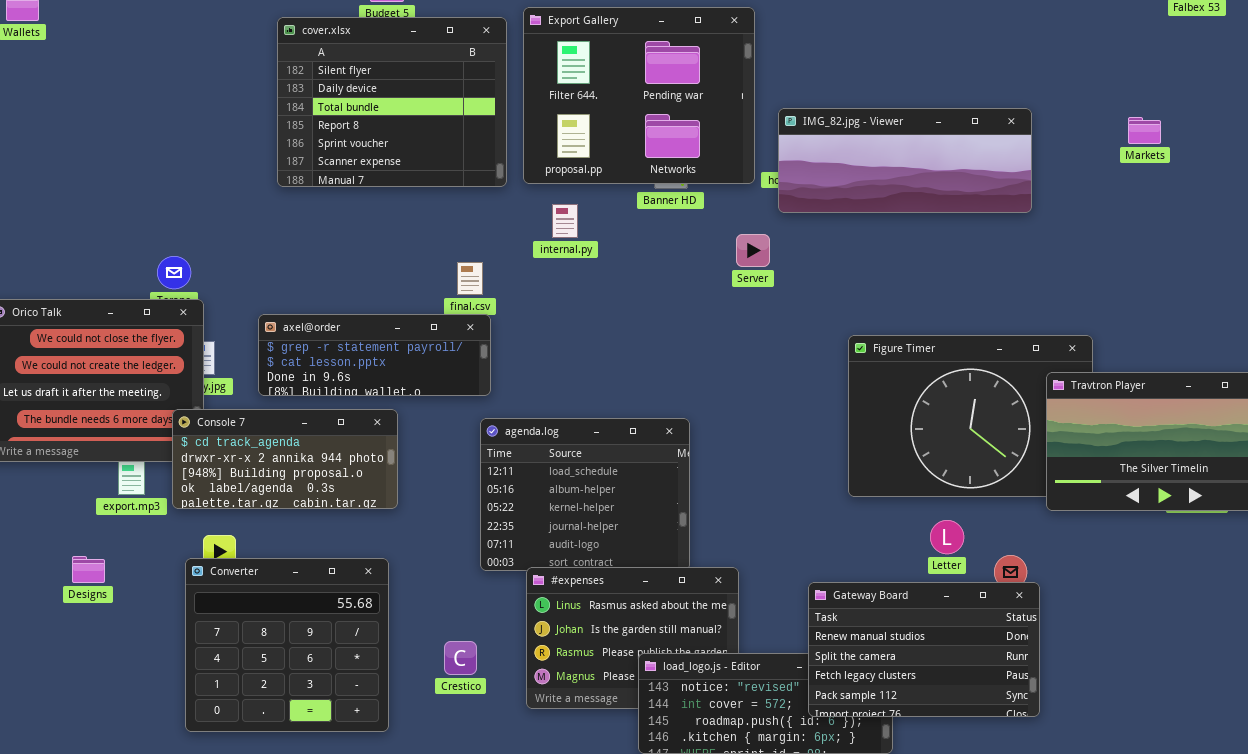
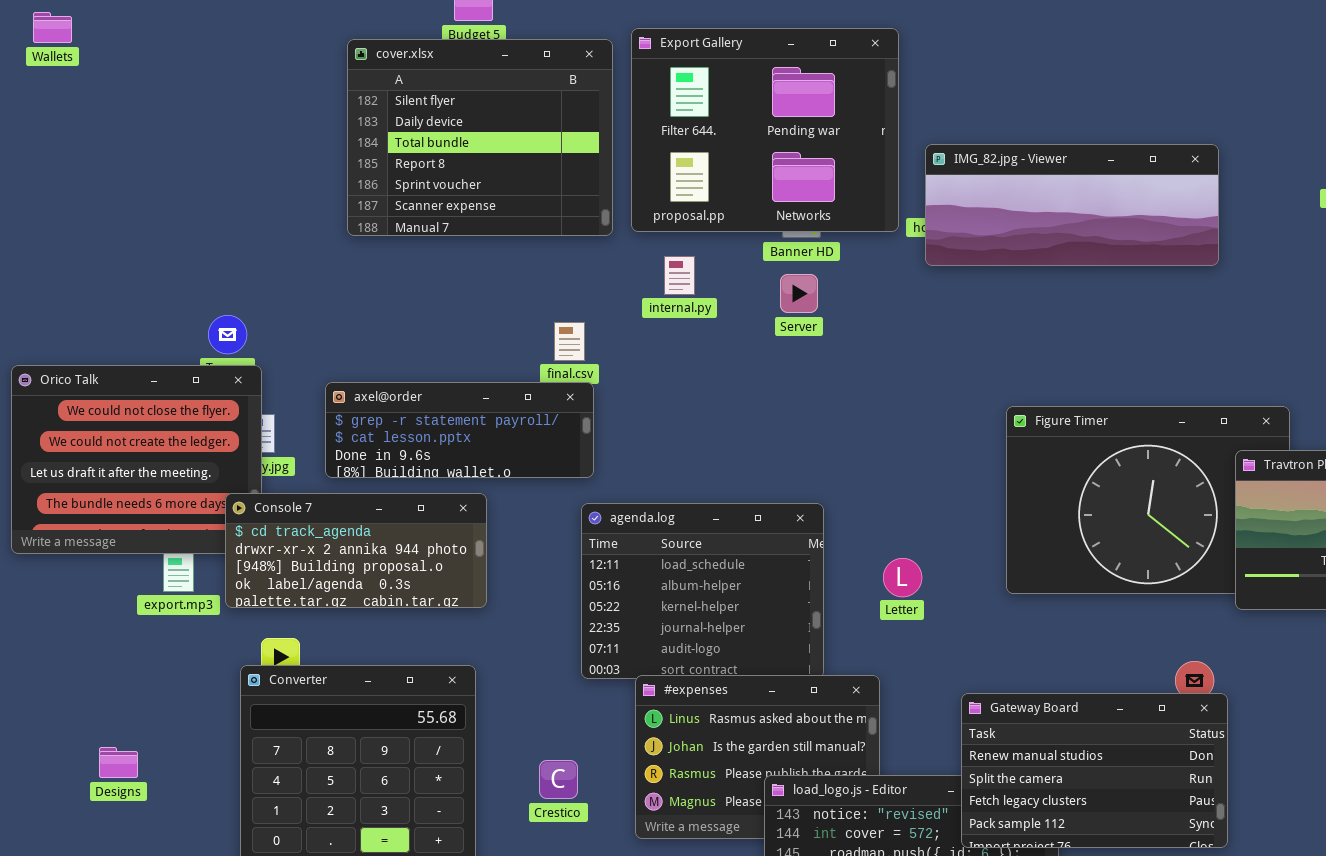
Server: [736,234,770,267] -> [780,274,818,313], moved
Letter: [930,520,964,554] -> [883,558,922,597], moved
Designs: [72,556,105,583] -> [99,747,138,778], moved

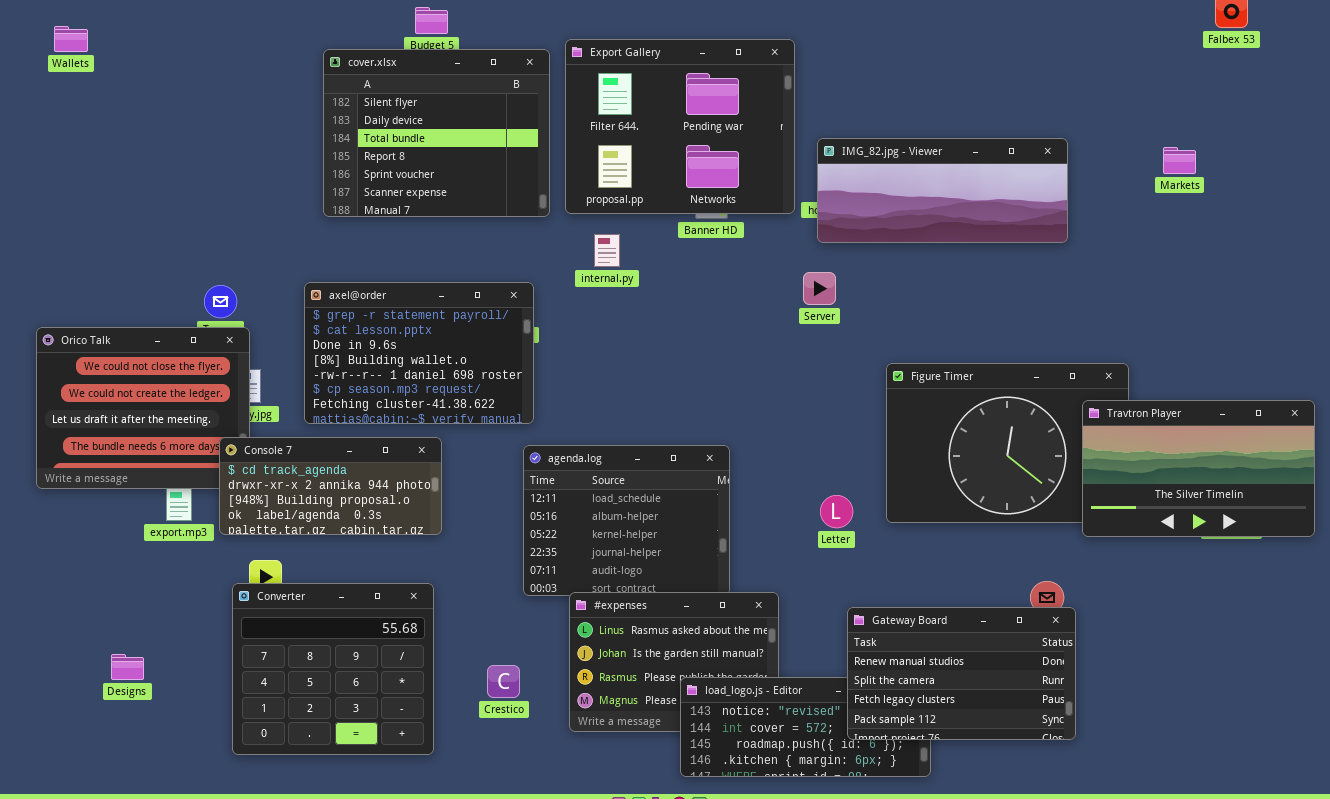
Server: [780,274,818,313] -> [803,272,836,305], moved
axel@order: [325,382,594,478] -> [304,282,534,424], resized
Letter: [883,558,922,597] -> [820,495,853,528], moved

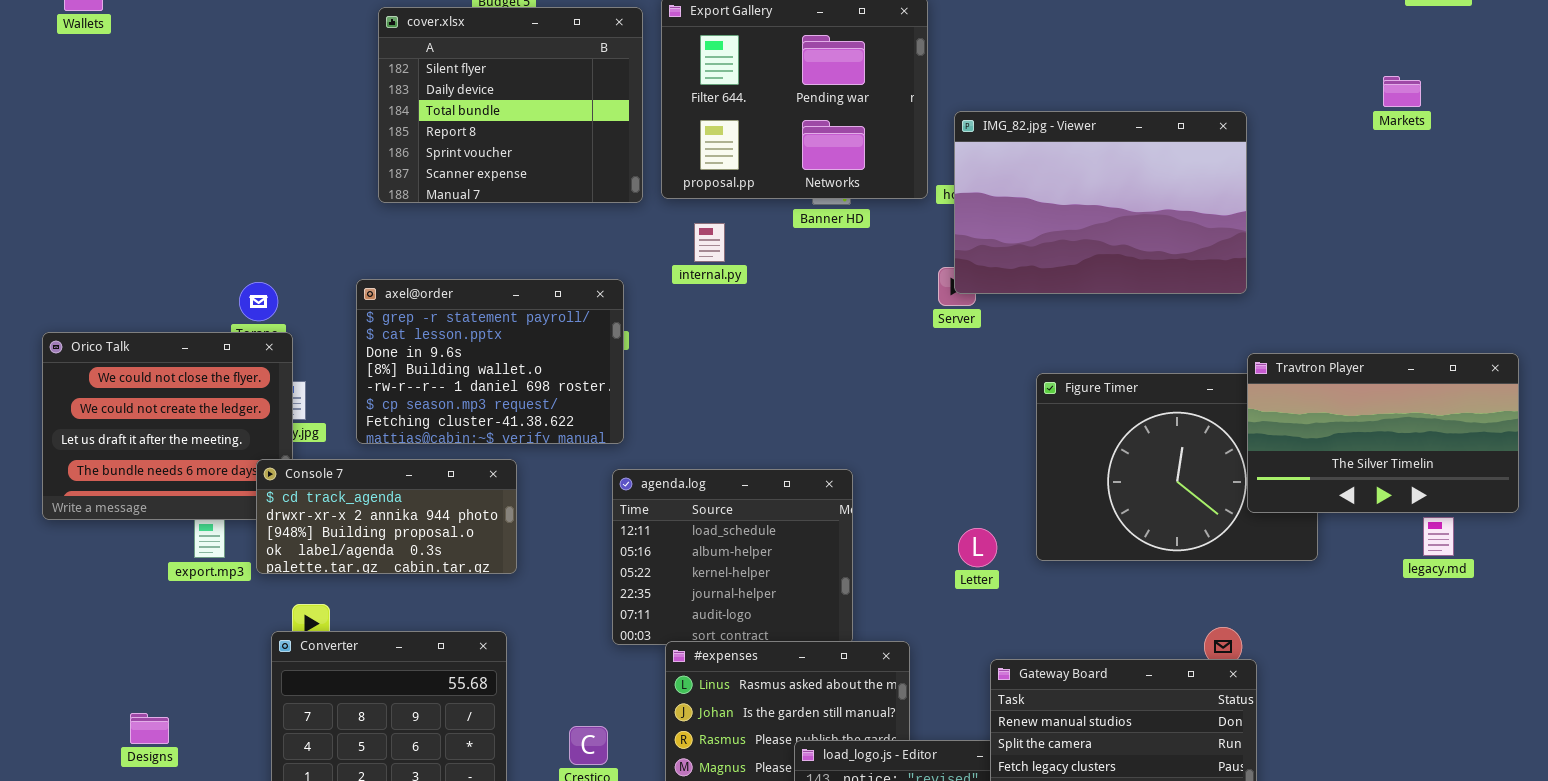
IMG_82.jpg - Viewer: [817,138,1068,243] -> [954,111,1247,294], resized
Markets: [1163,147,1196,174] -> [1383,76,1421,107], moved
Travtron Player: [1082,400,1315,537] -> [1247,353,1519,513], moved

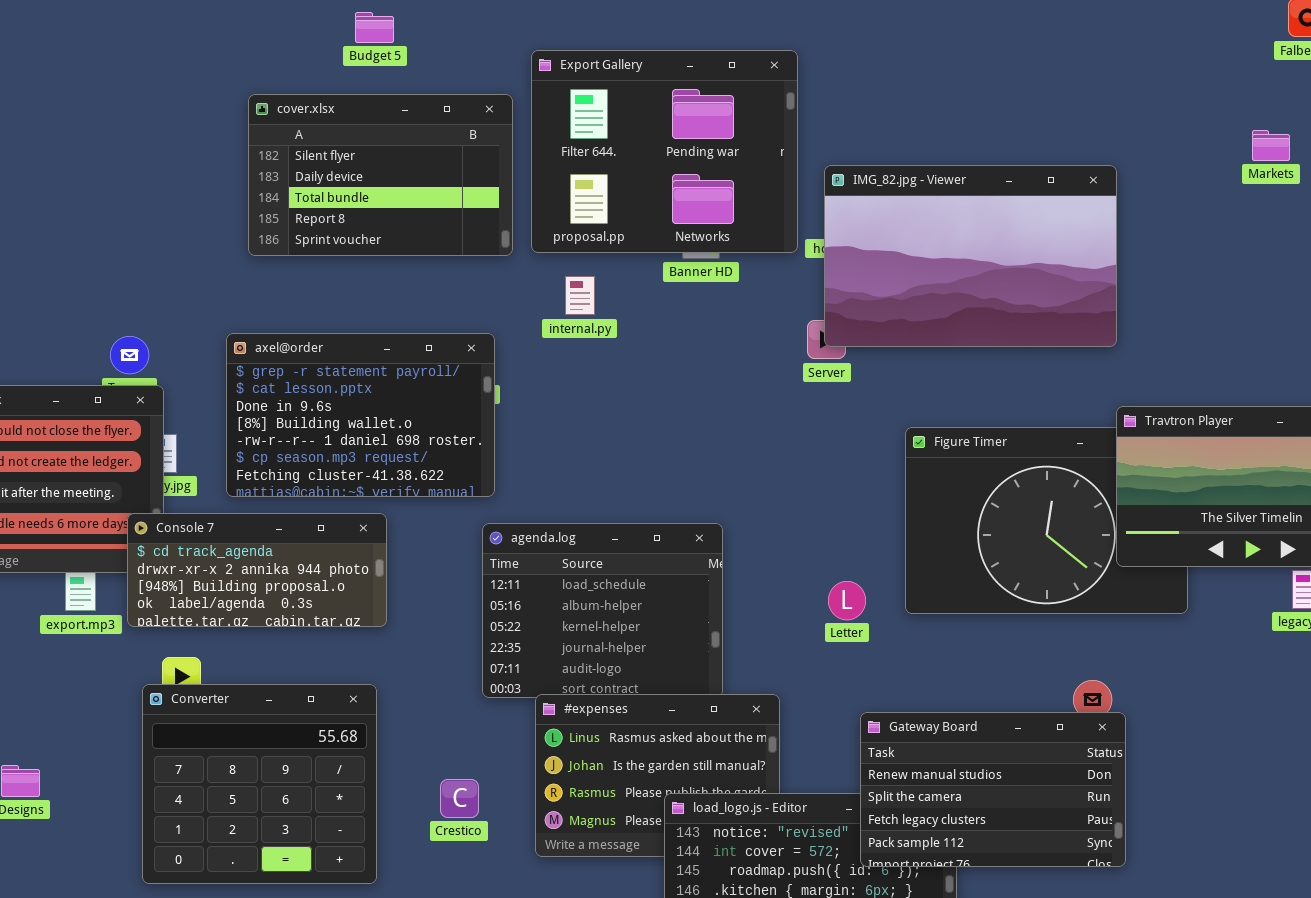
cover.xlsx: [378,7,643,203] -> [248,94,513,256], resized

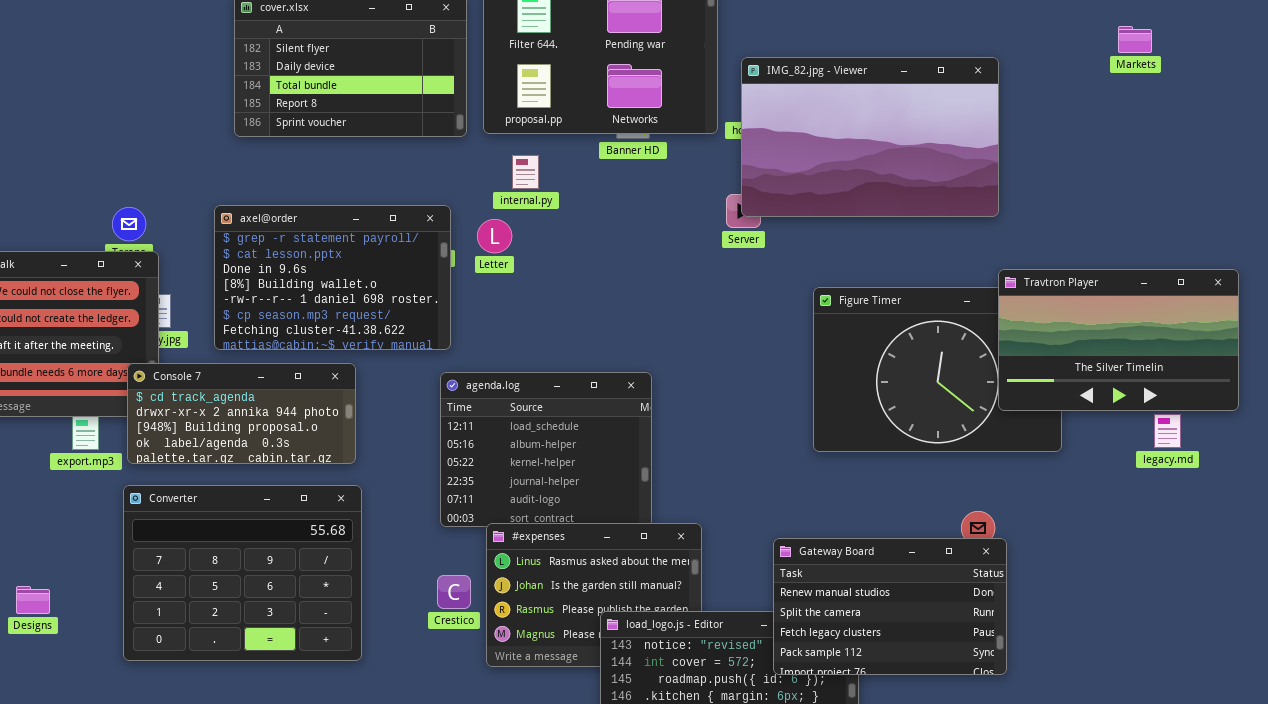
Letter: [828,581,866,620] -> [477,219,512,253], moved
Converter: [142,684,377,884] -> [123,485,362,661], moved, resized
Crestico: [440,779,479,818] -> [437,575,471,609], moved

